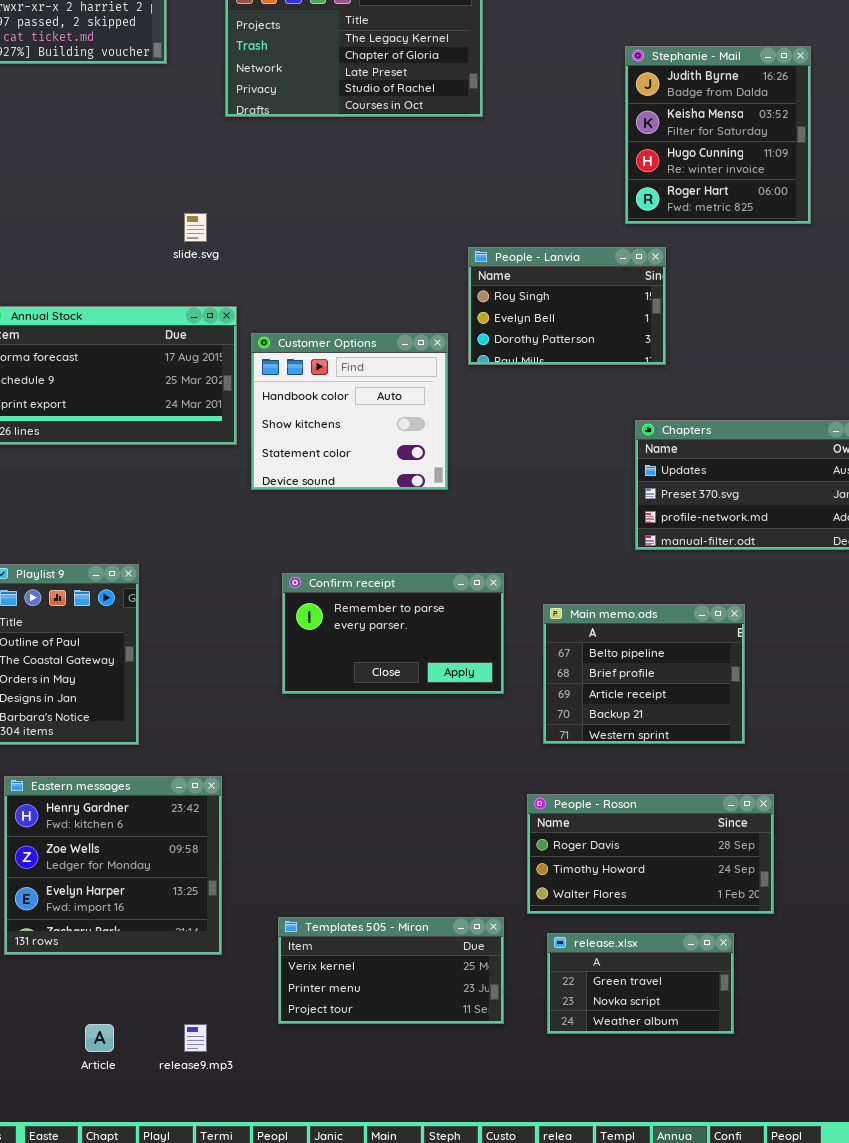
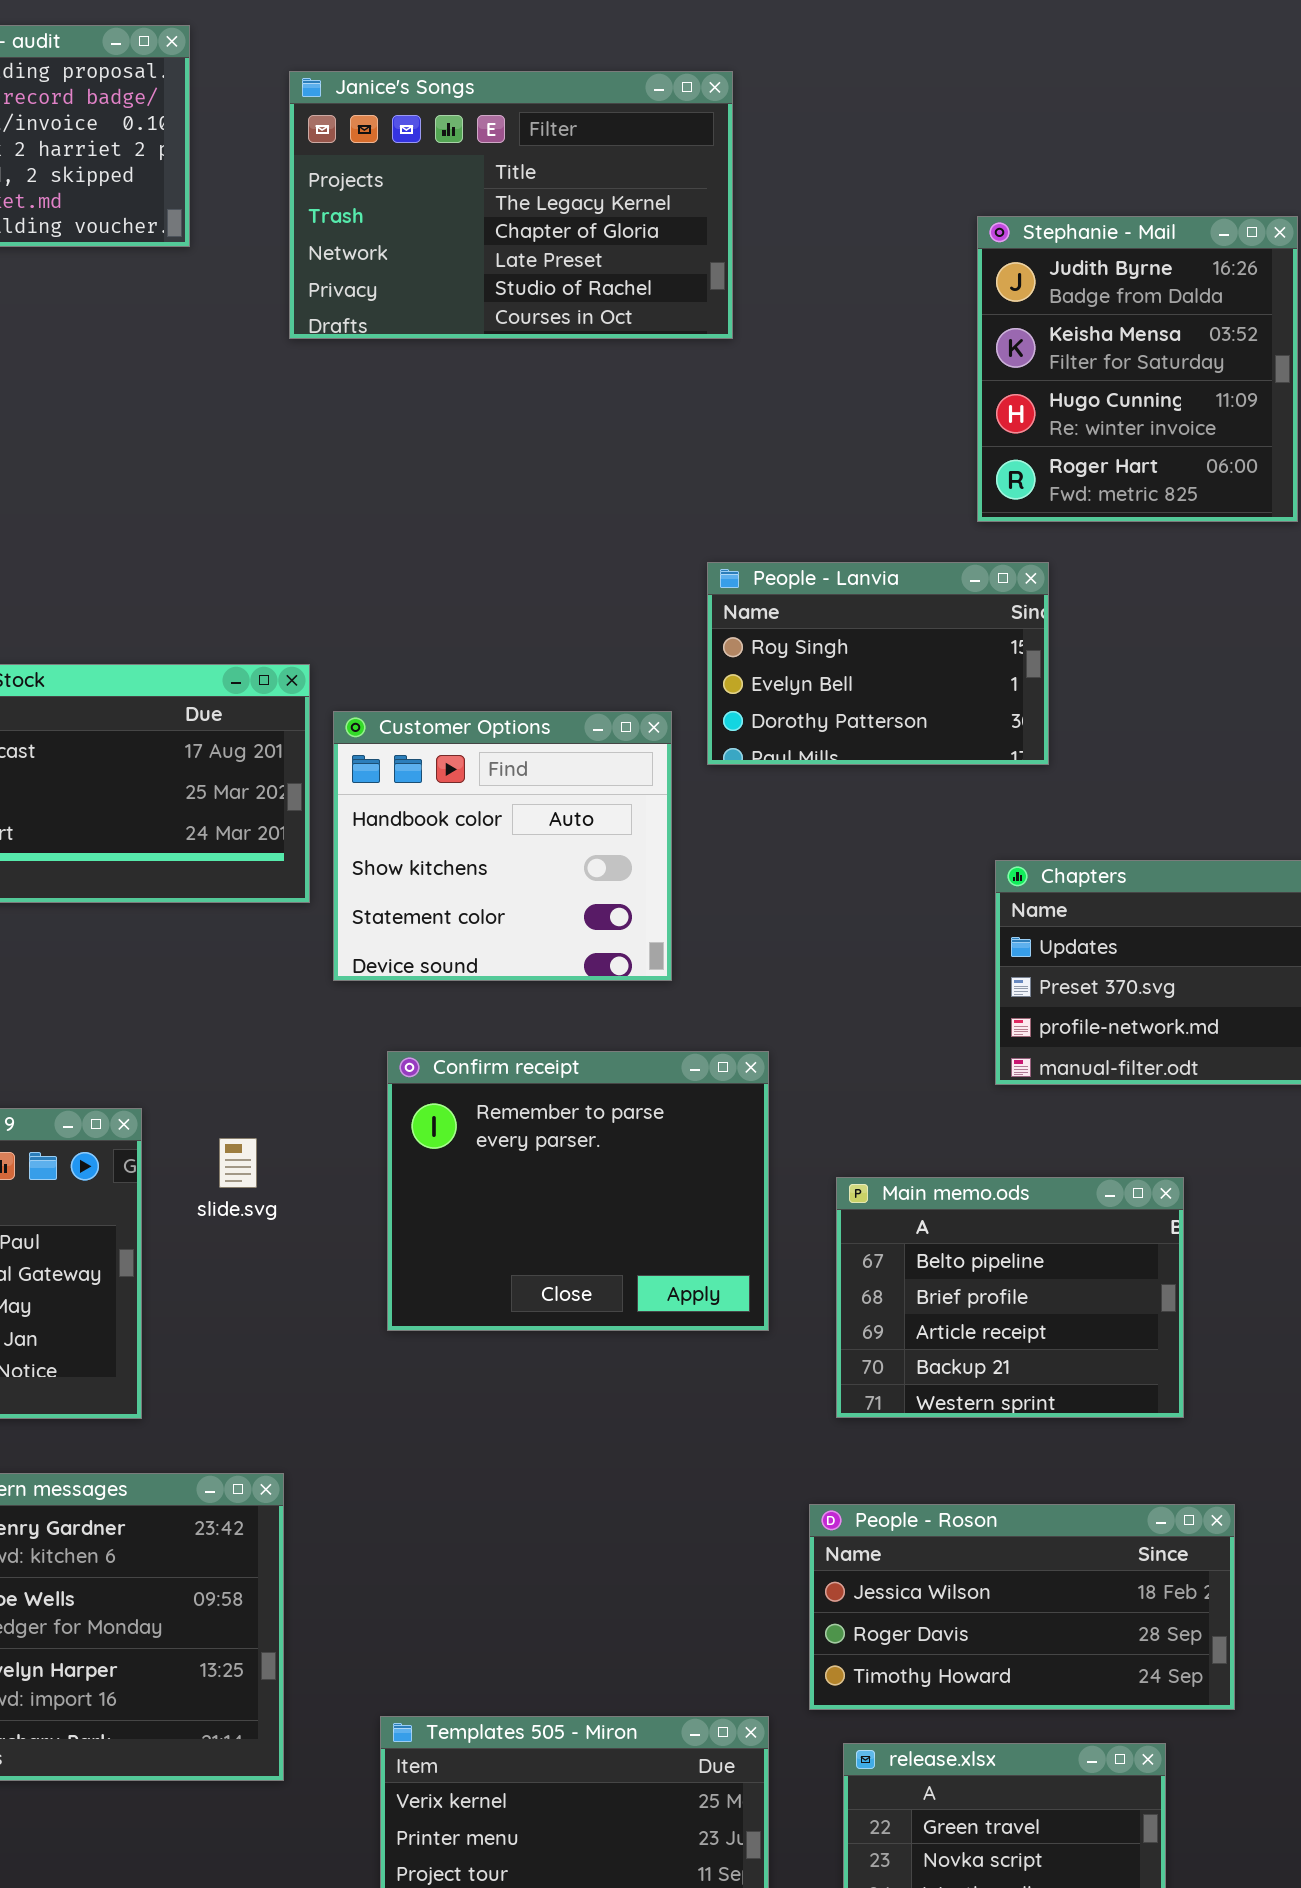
slide.svg: [184,213,207,242] -> [219,1138,257,1188], moved
Confirm receipt: [282,573,504,694] -> [387,1051,769,1331], resized
People - Roson: [527,794,774,914] -> [809,1504,1235,1710], scrolled up 1 row

